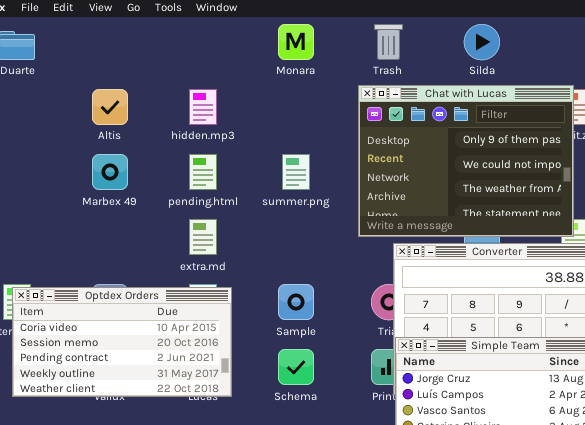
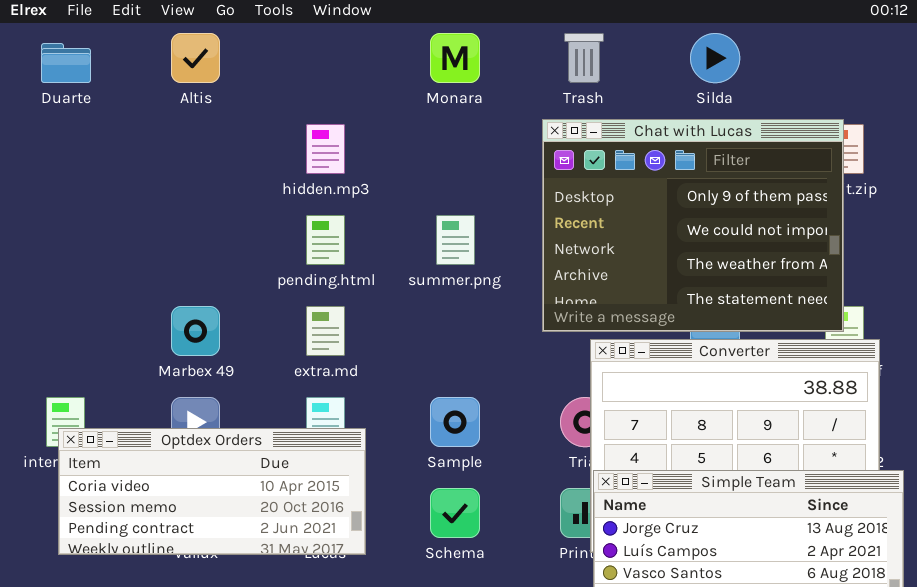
Altis: [92,89,128,125] -> [171,33,220,83], moved
Marbex 49: [92,154,128,190] -> [171,306,220,356], moved
Optdex Orders: [12,287,232,397] -> [58,428,366,555], resized

